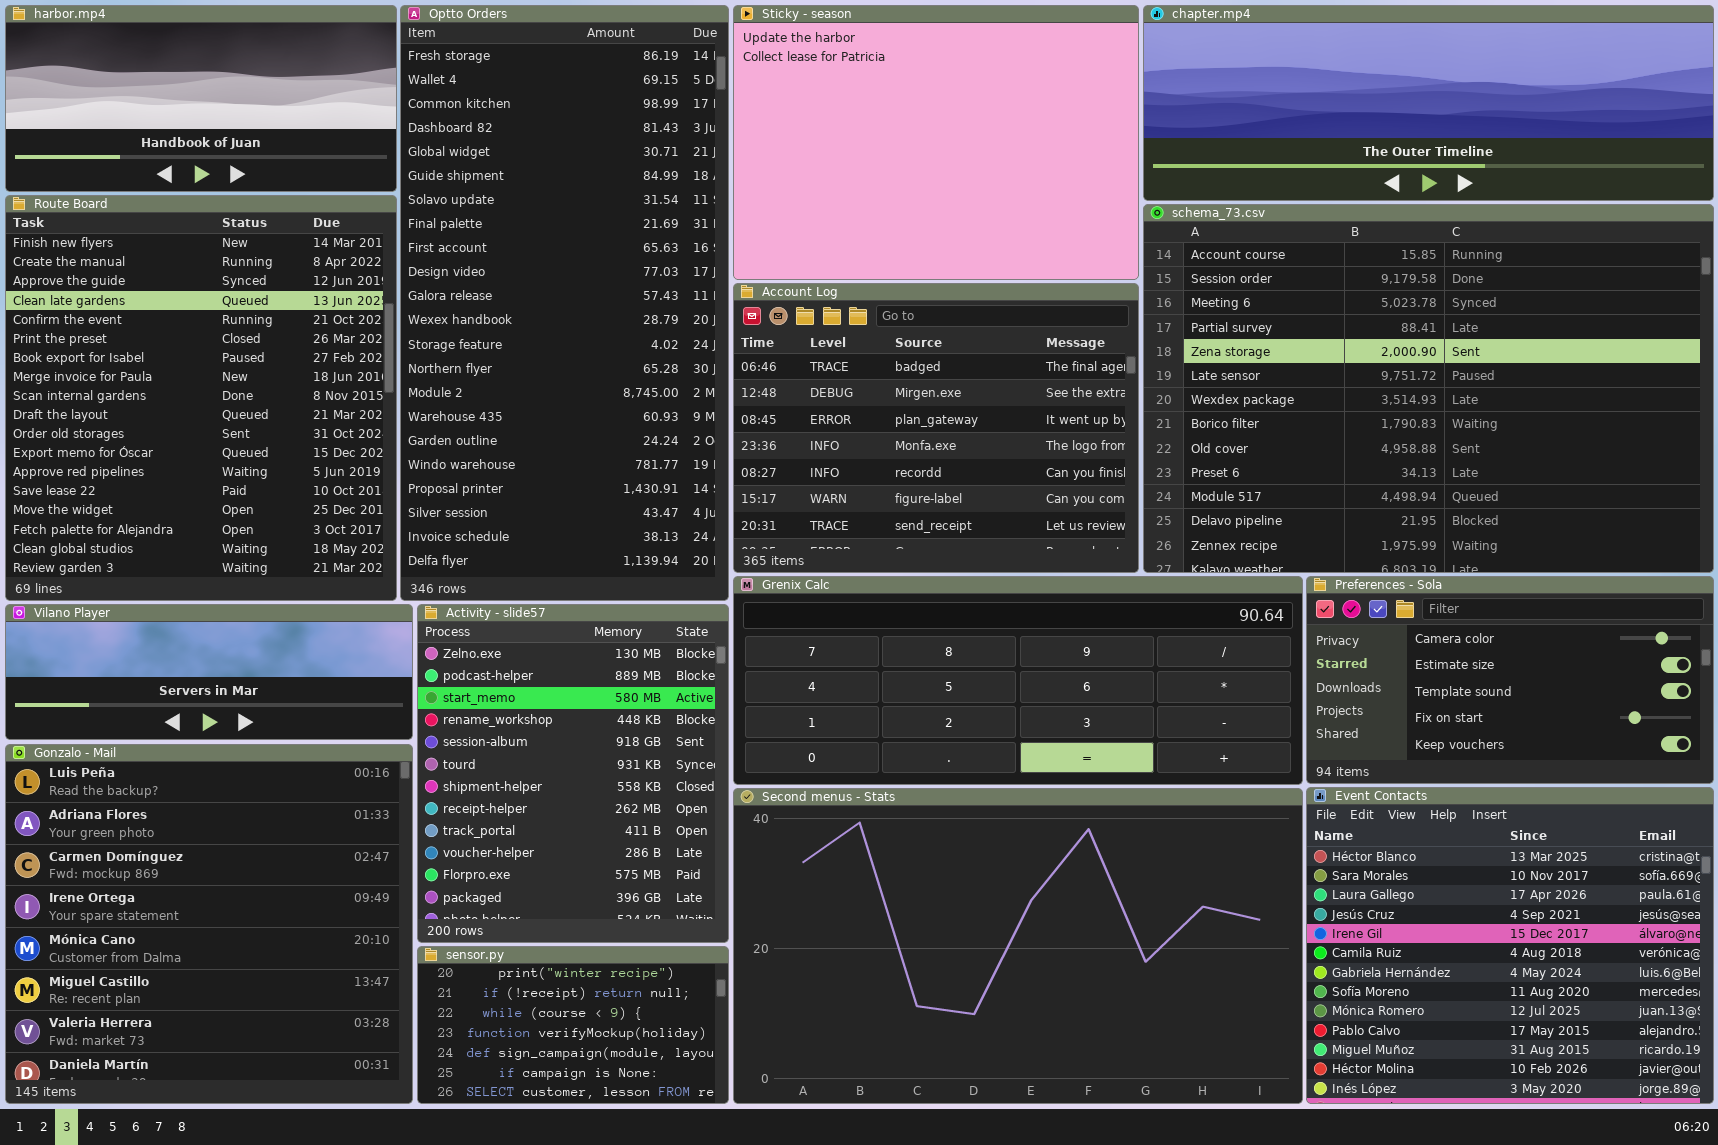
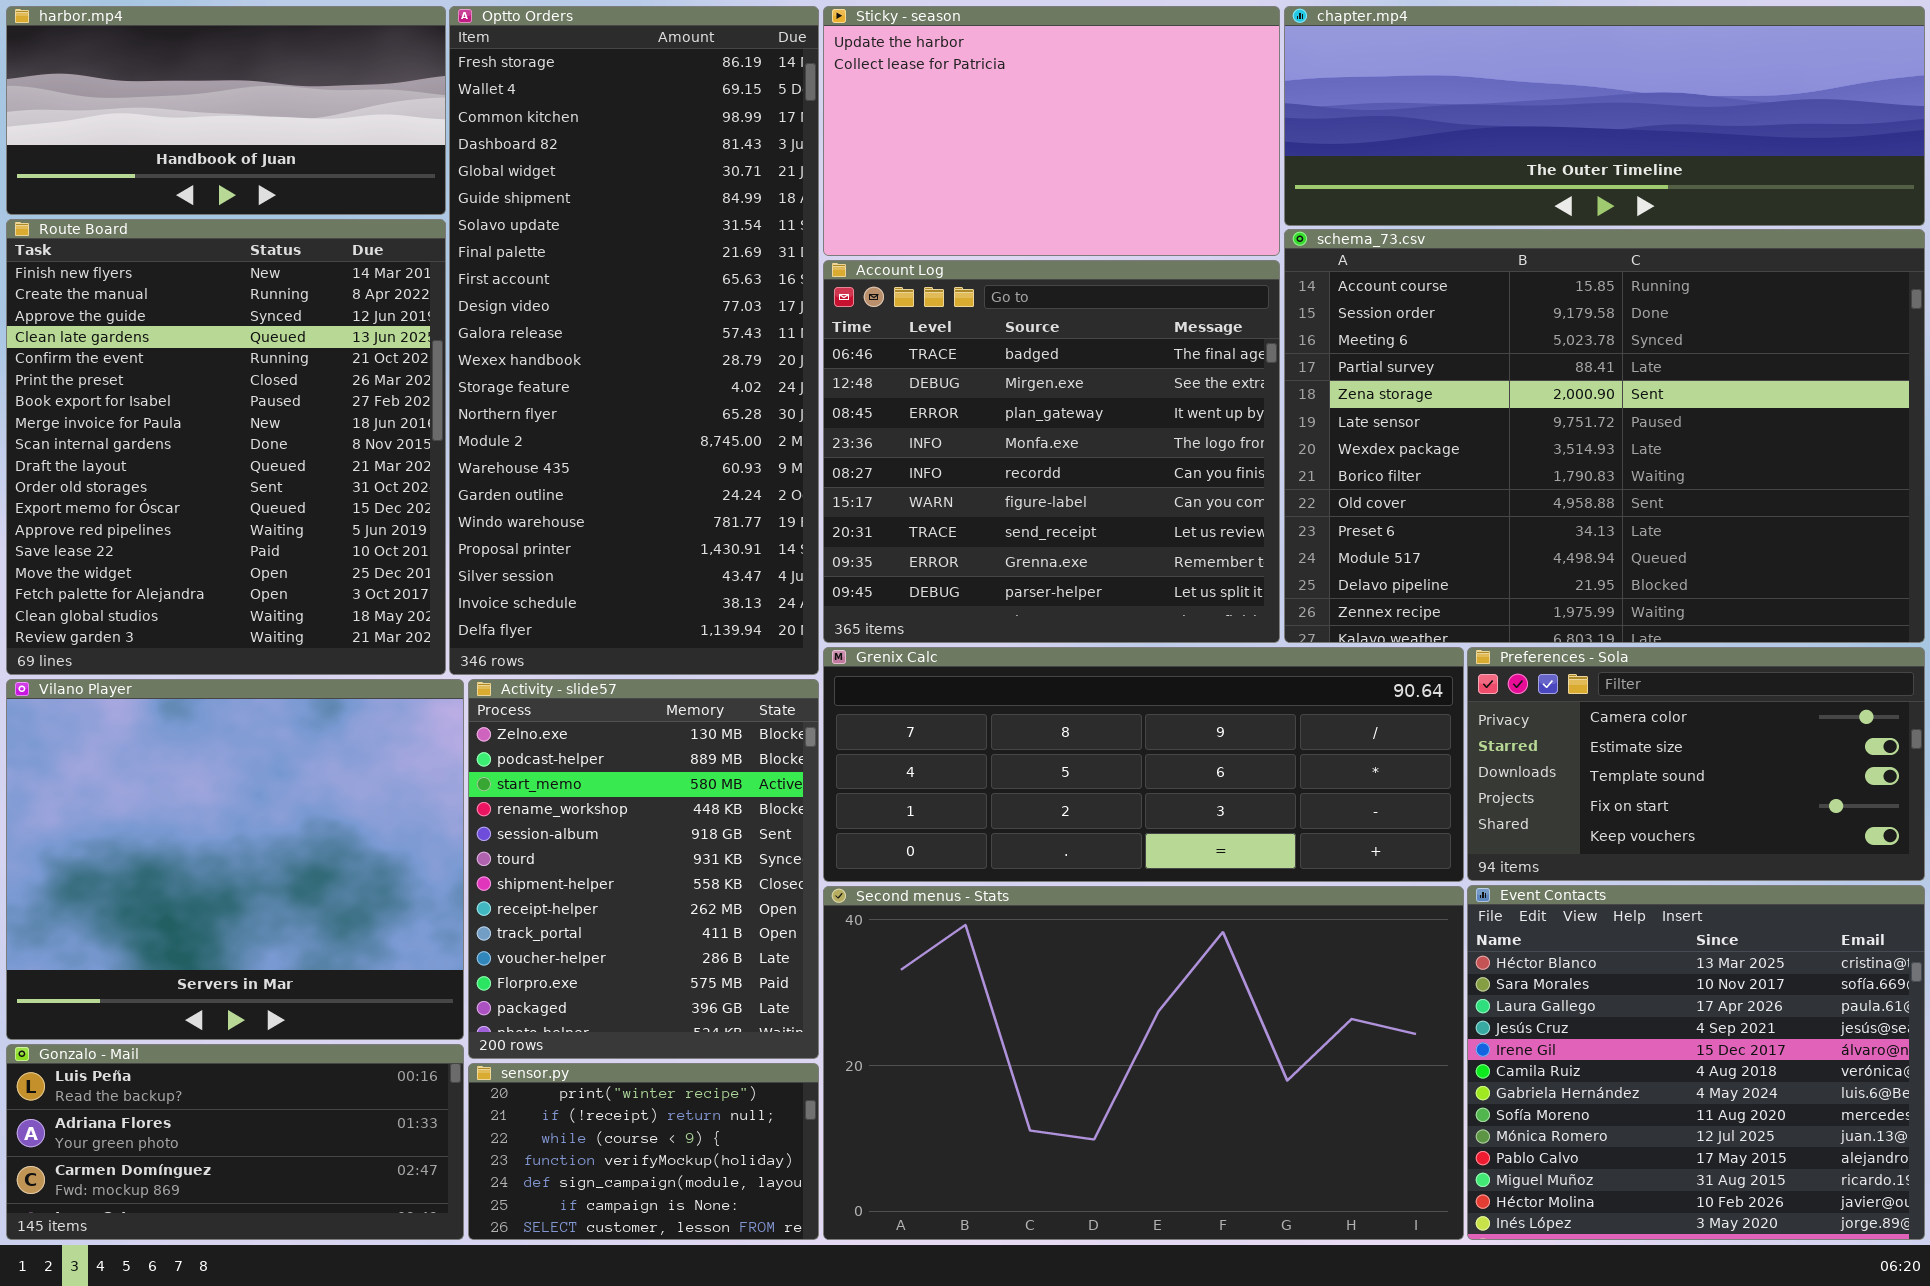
Sticky - season: [733,5,1139,280] -> [823,6,1280,256], resized
Account Log: [733,283,1139,573] -> [823,260,1280,643], resized
Vilano Player: [5,604,413,740] -> [6,679,464,1040], resized
Gonzalo - Mail: [5,744,413,1104] -> [6,1044,464,1240], resized

